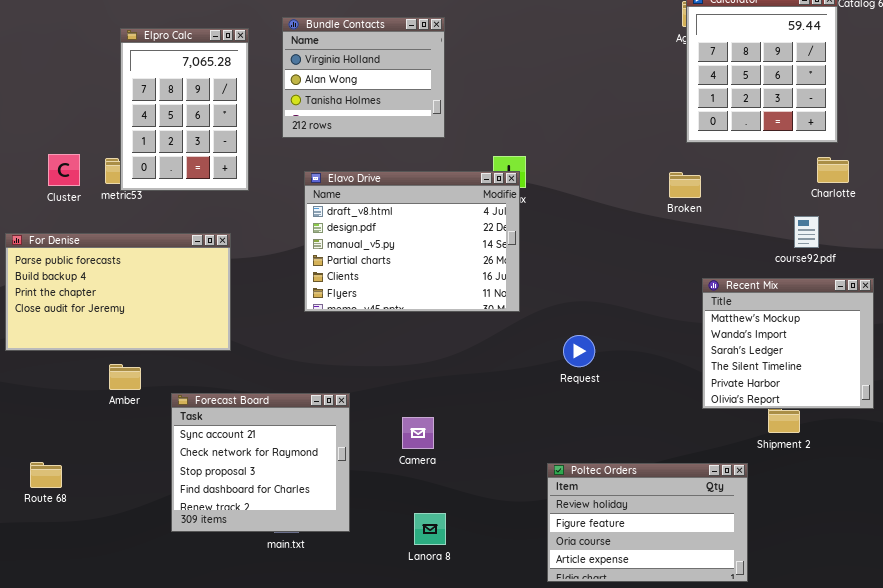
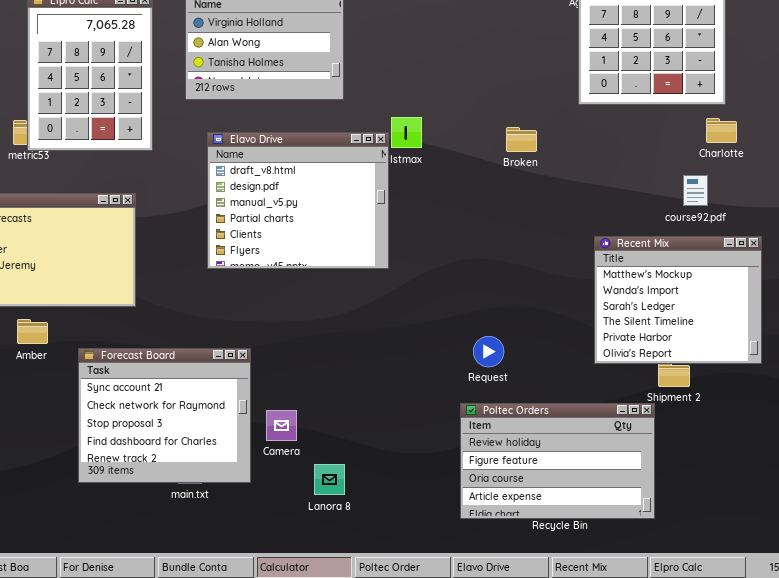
Elavo Drive: [304,171,520,312] -> [207,132,389,269], resized
Broken: [669,172,701,198] -> [506,127,537,152], moved
Request: [563,335,595,367] -> [473,336,504,367], moved
Camera: [402,417,434,449] -> [266,410,297,441], moved
Poltec Orders: [547,463,748,582] -> [460,403,655,519], moved

